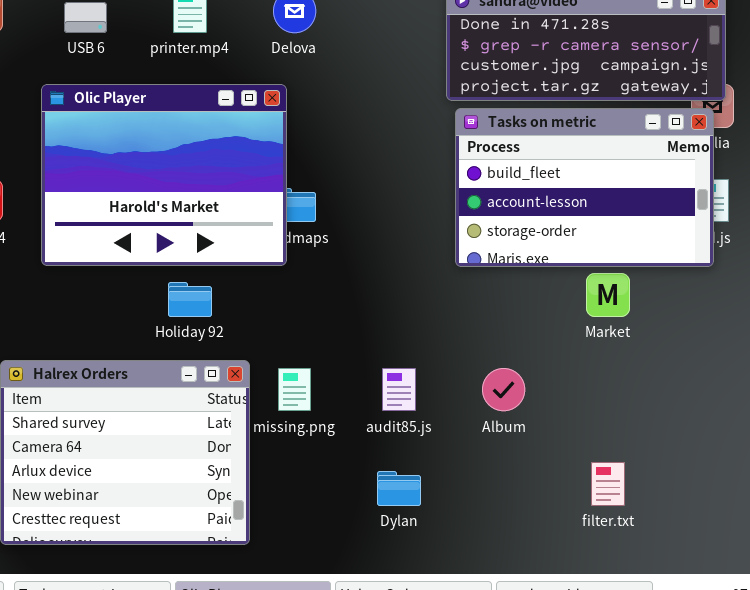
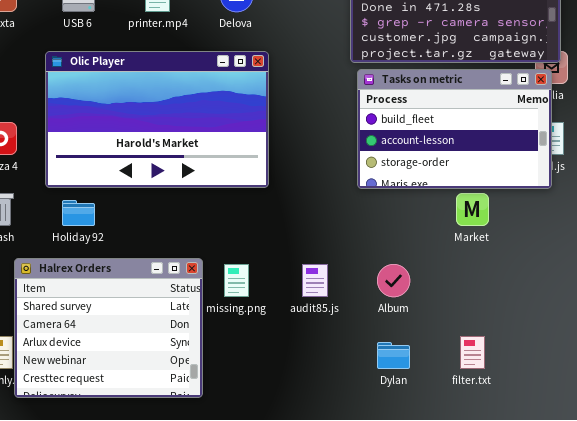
Olic Player: [41,84,287,266] -> [45,51,269,188], resized
Holiday 92: [168,282,212,317] -> [62,200,95,226], moved
Dylan: [377,471,421,506] -> [377,342,410,369], moved

